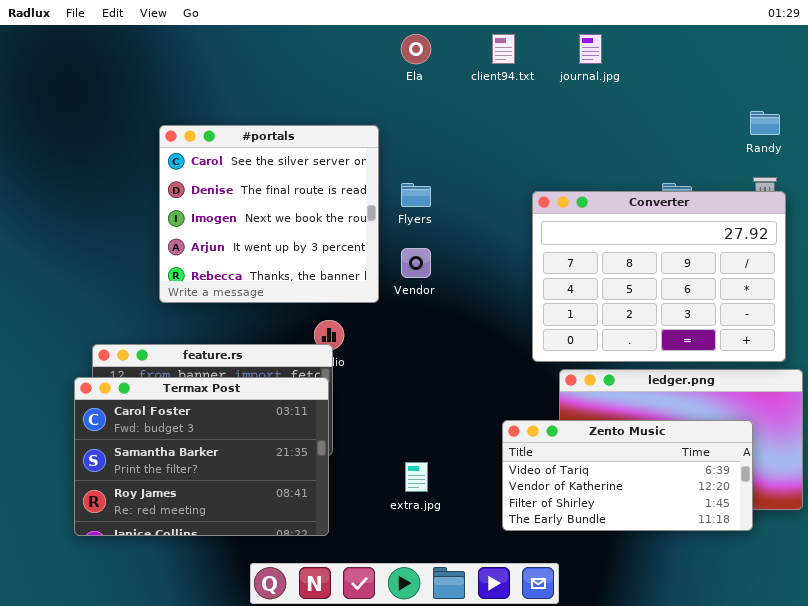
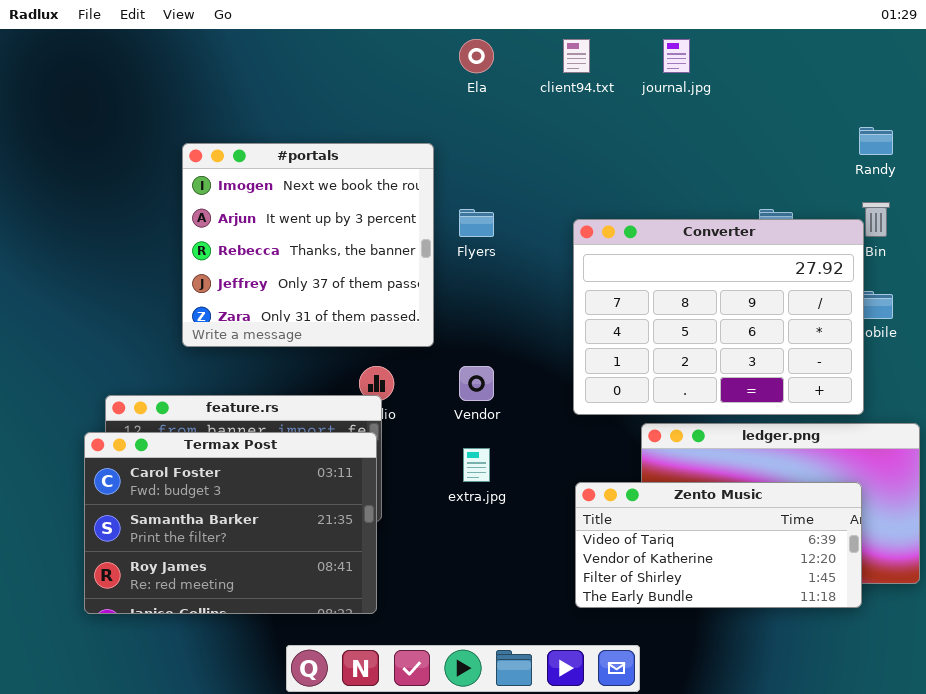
#portals: [159,125,379,303] -> [182,143,434,347], scrolled down 2 rows
Converter: [532,191,786,362] -> [573,219,864,415], moved
Vendor: [401,248,431,278] -> [459,366,494,401], moved
extra.jpg: [405,462,428,492] -> [463,448,490,482], moved

